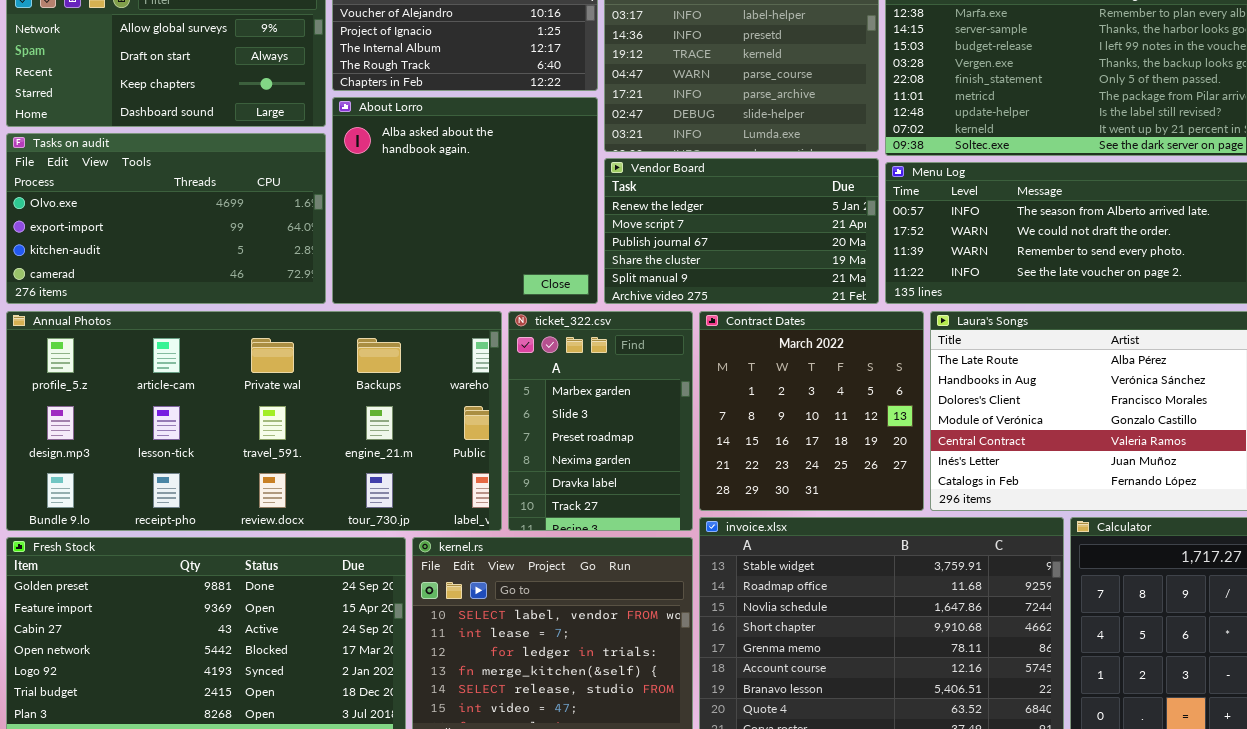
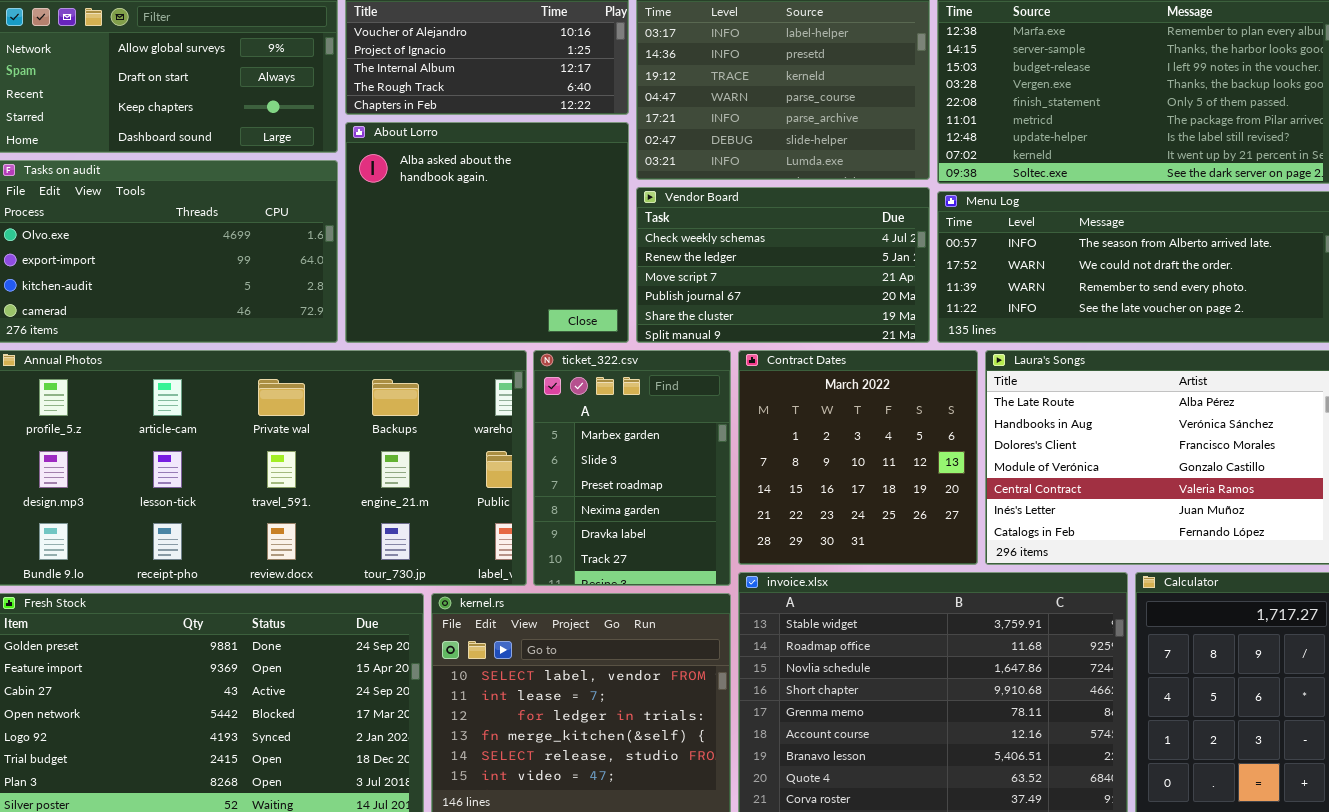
Vendor Board: [604,158,879,304] -> [636,187,930,343], scrolled up 1 row

